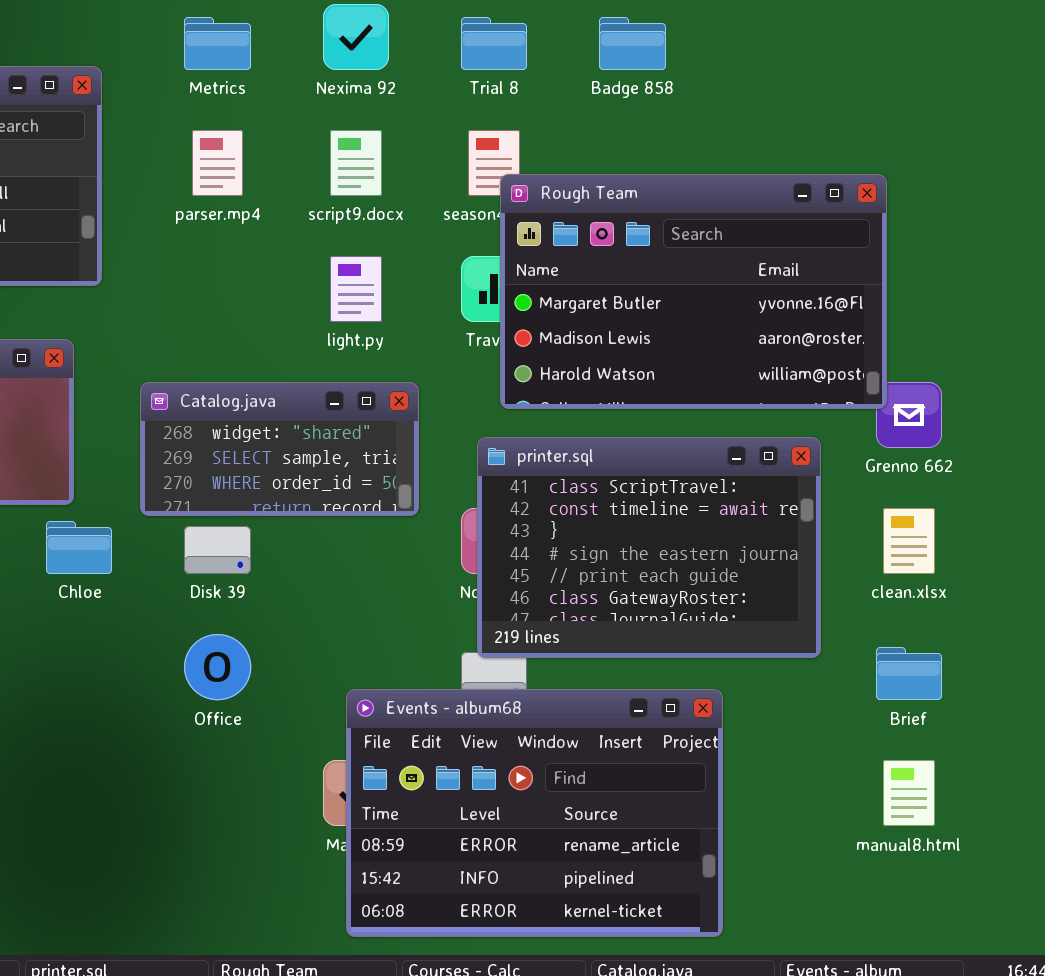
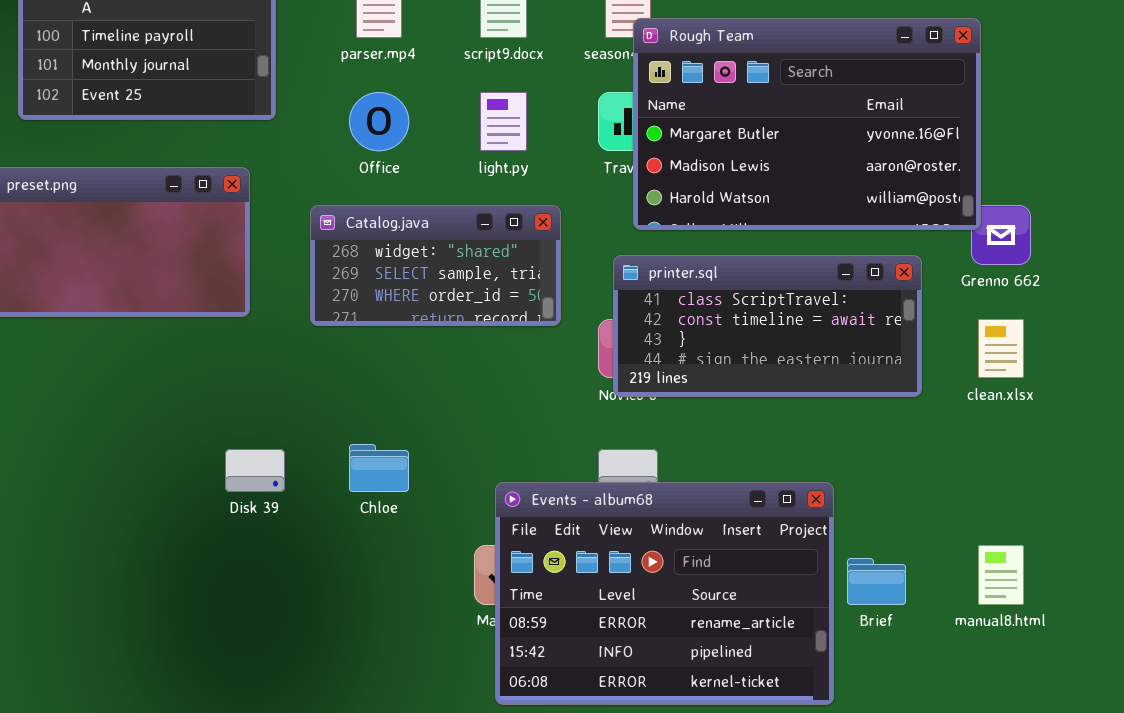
printer.sql: [477,437,821,658] -> [613,255,922,397], resized
Chloe: [46,521,112,574] -> [349,444,409,492], moved
Disk 39: [184,526,251,574] -> [225,449,285,492], moved
Office: [184,634,251,700] -> [349,92,409,151], moved
Brief: [876,647,942,700] -> [847,558,906,605], moved

